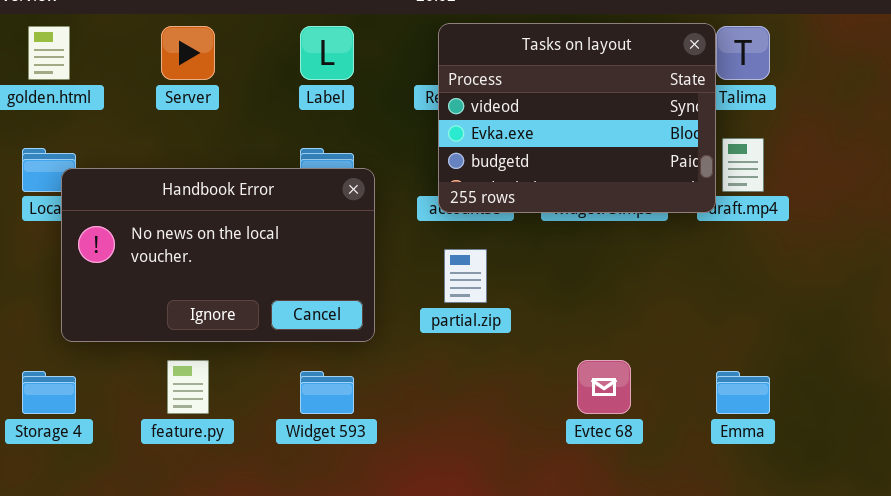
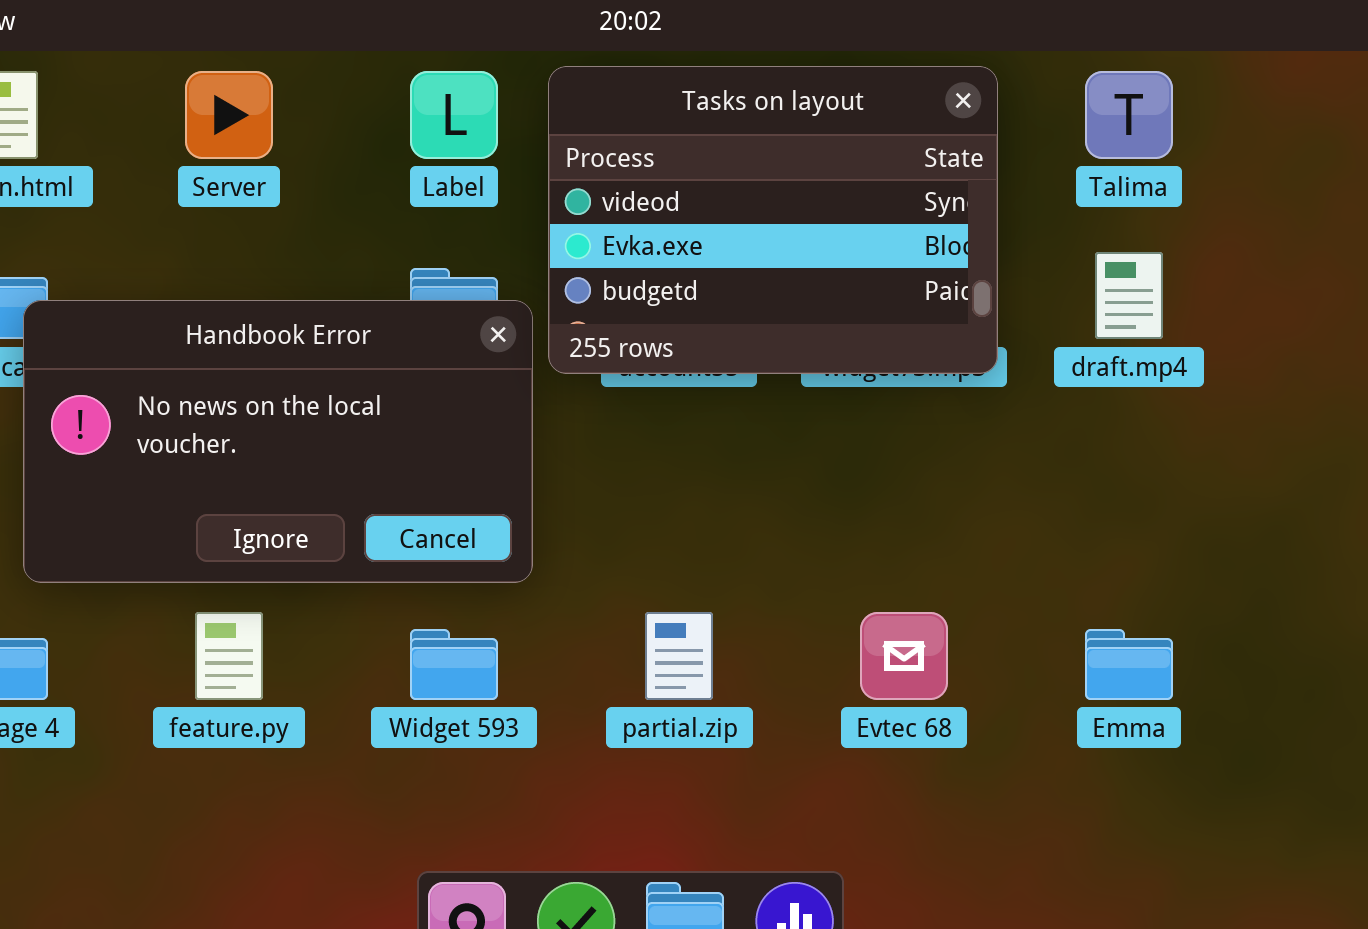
Tasks on layout: [438,23,716,213] -> [548,66,998,374], moved
partial.zip: [444,249,487,303] -> [645,612,713,700], moved

